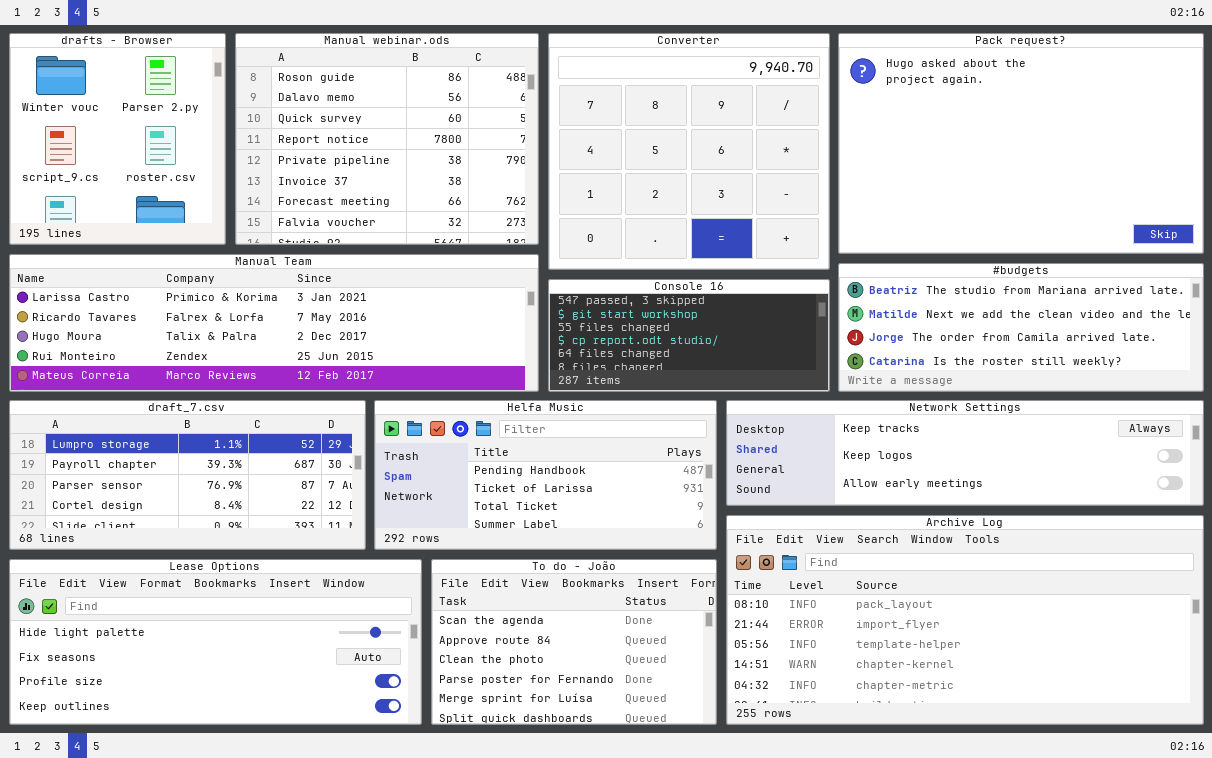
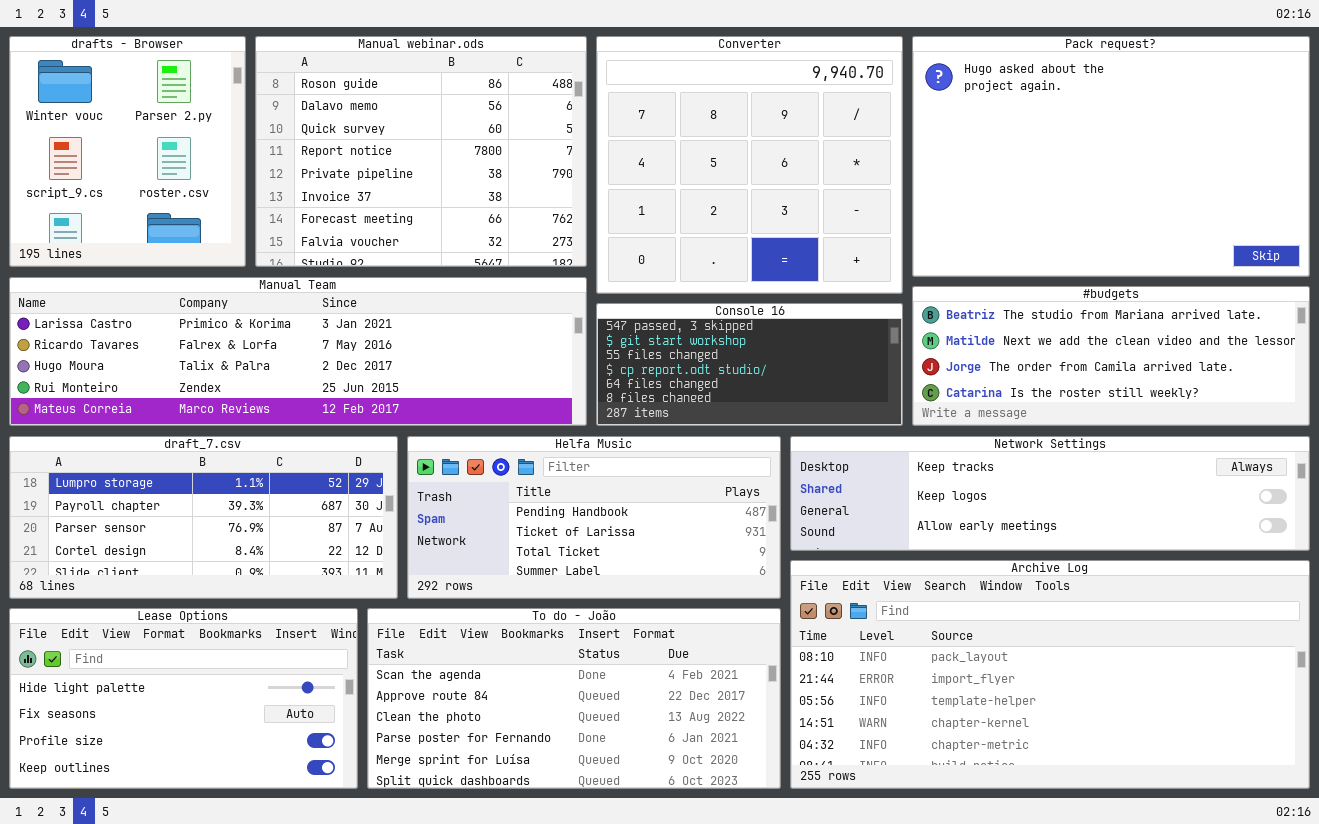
Lease Options: [9,559,422,725] -> [9,608,358,789], resized
To do - João: [431,559,717,725] -> [367,608,781,789], resized

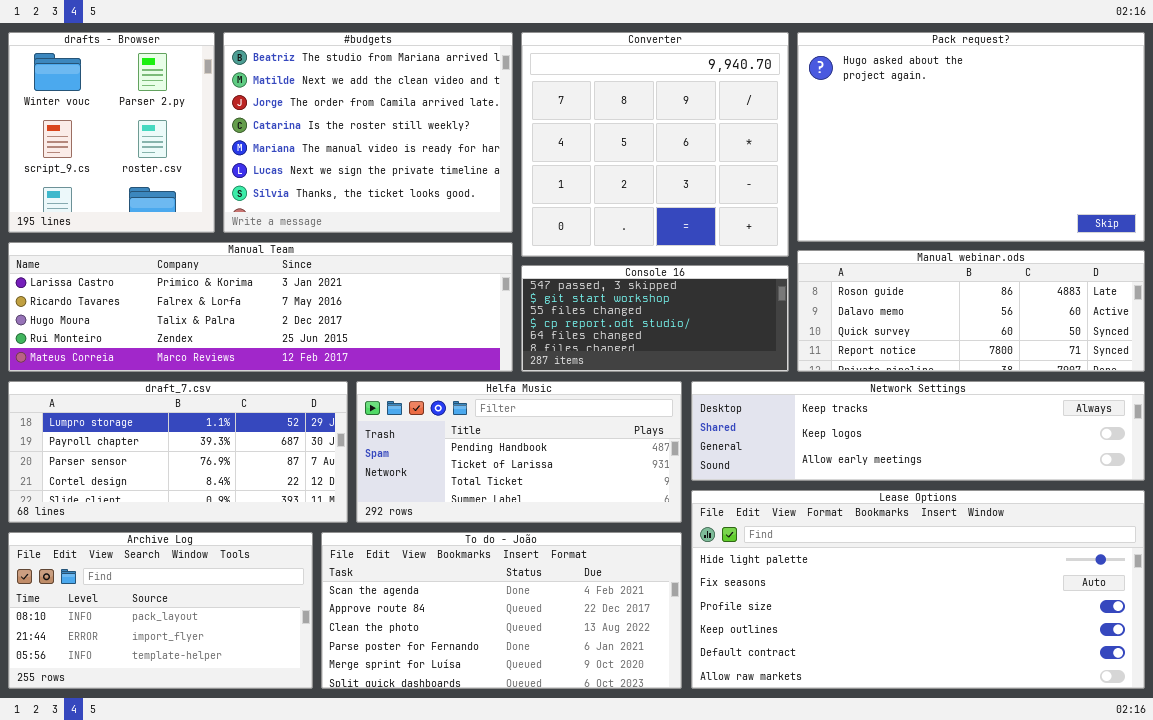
Manual webinar.ods: [255,36,587,267] -> [797,250,1145,372], moved, resized
#budgets: [912,286,1310,426] -> [223,32,513,233], moved, resized
Archive Log: [790,560,1310,789] -> [8,532,313,689], moved, resized
Lease Options: [9,608,358,789] -> [691,490,1145,689], moved, resized

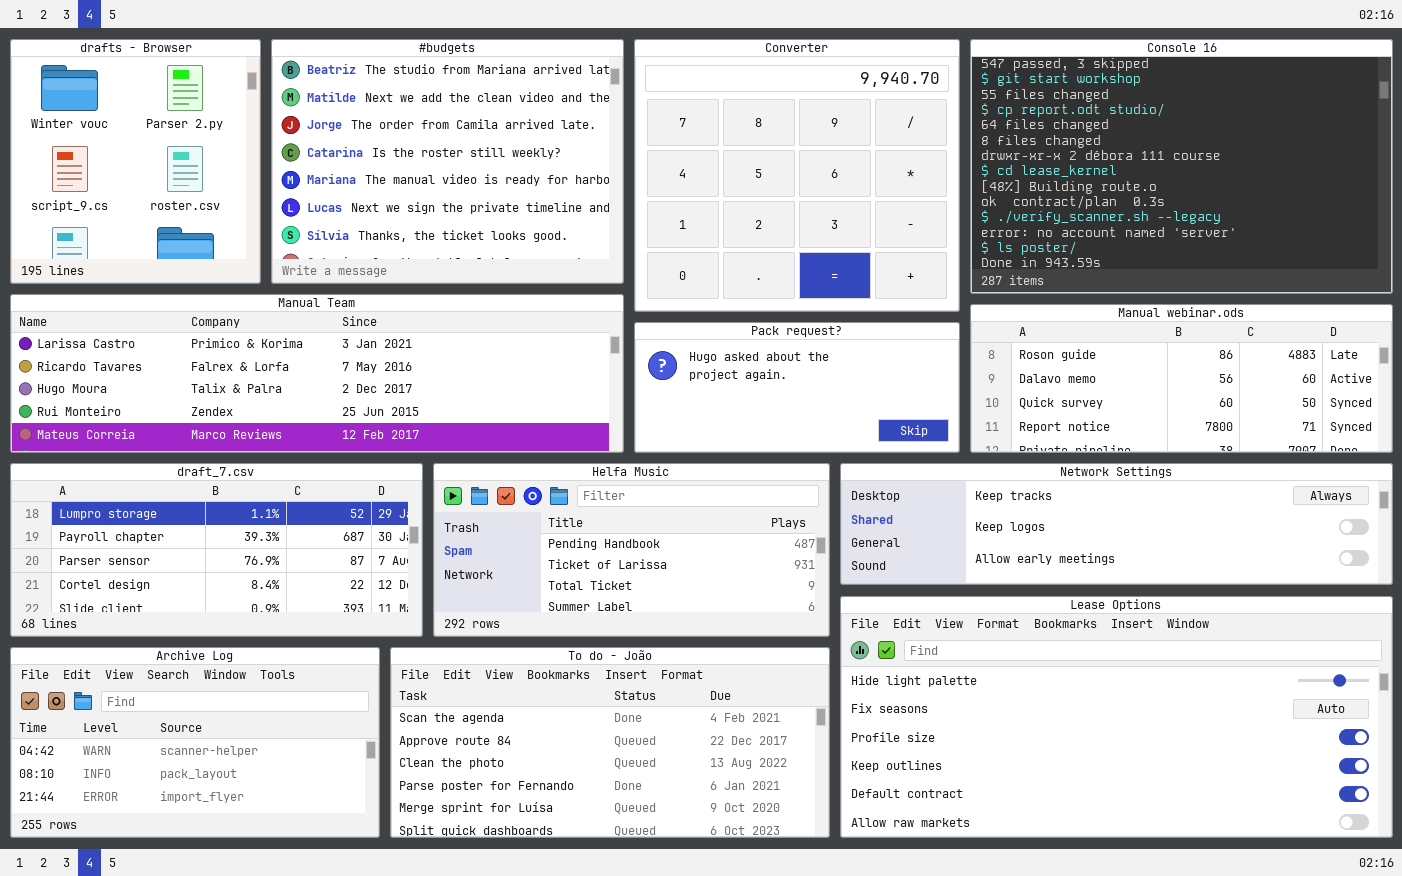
Pack request?: [797,32,1145,242] -> [634,322,960,453], moved, resized
Console 16: [521,265,789,372] -> [970,39,1393,294], moved, resized
Archive Log: [8,532,313,689] -> [10,647,380,838], scrolled up 1 row

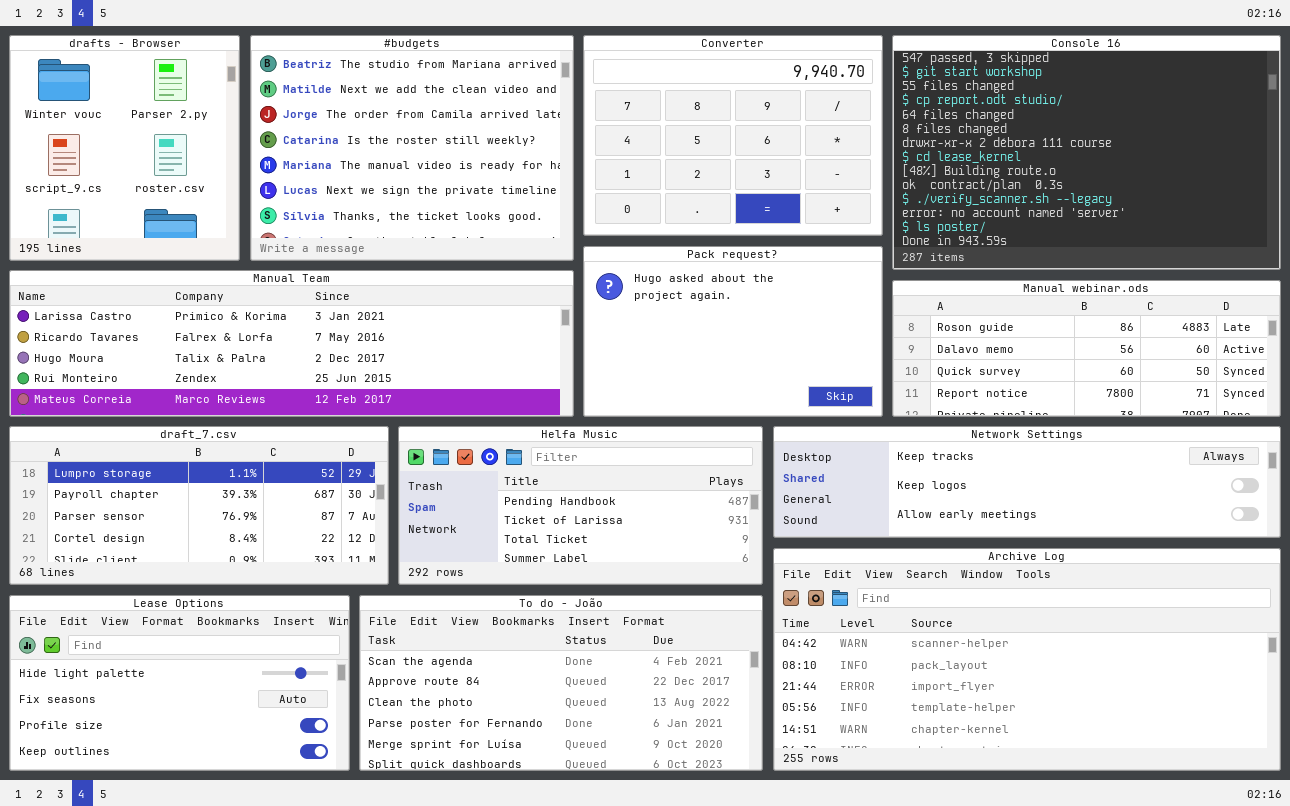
Converter: [634,39,960,312] -> [583,35,883,236], resized
Pack request?: [634,322,960,453] -> [583,246,883,417], resized
Lease Options: [840,596,1393,838] -> [9,595,350,771], moved, resized
Archive Log: [10,647,380,838] -> [773,548,1281,771], moved, resized

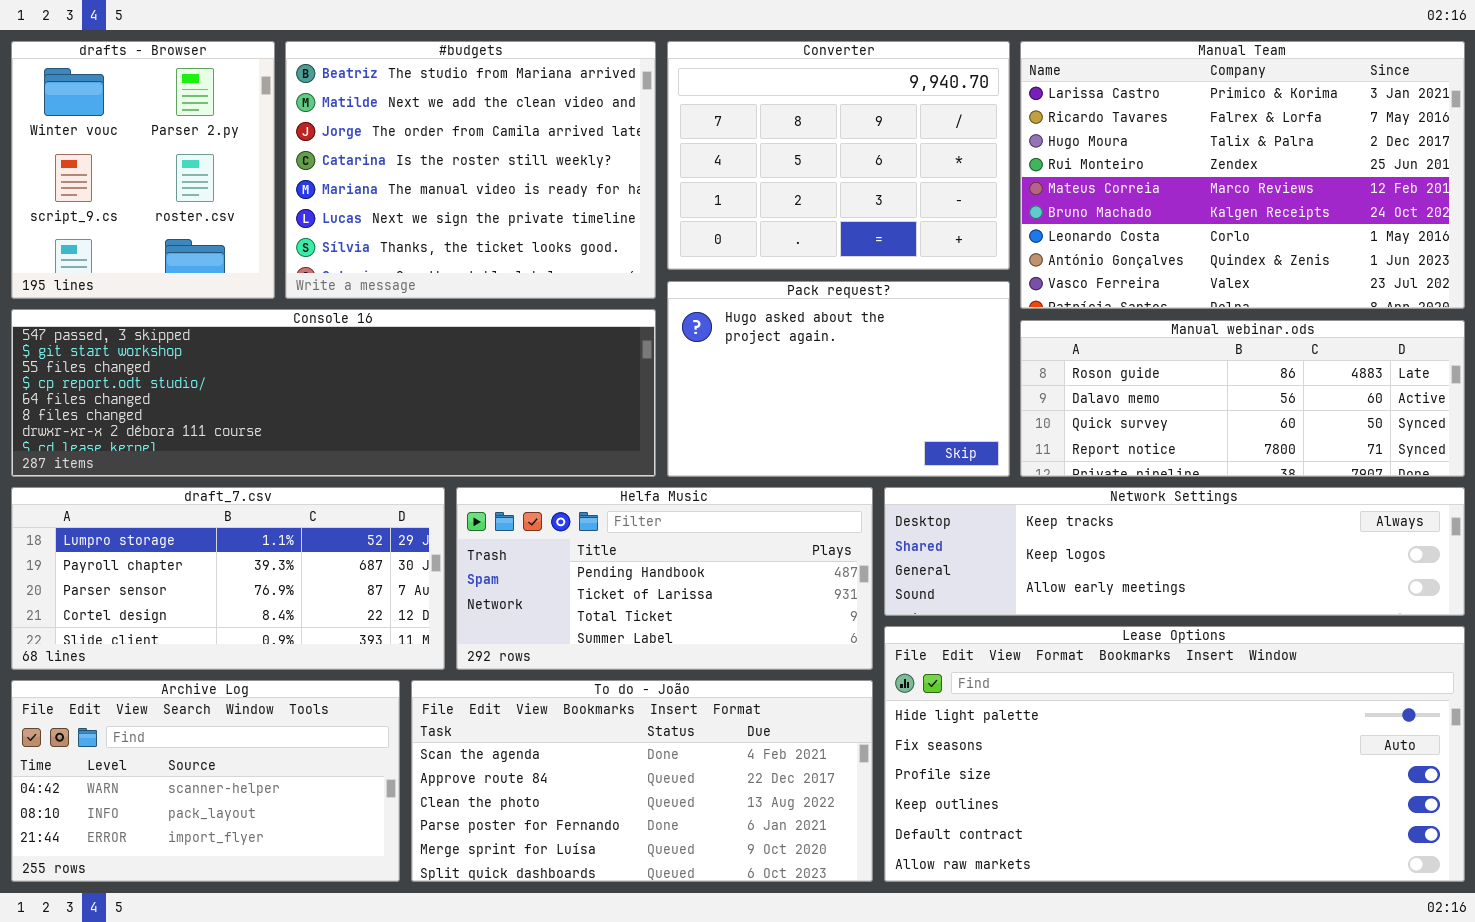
Console 16: [892,35,1281,270] -> [11,309,656,477], moved, resized
Manual Team: [9,270,574,417] -> [1020,41,1465,309], moved, resized
Archive Log: [773,548,1281,771] -> [11,680,400,882], moved, resized
Lease Options: [9,595,350,771] -> [884,626,1465,882], moved, resized

